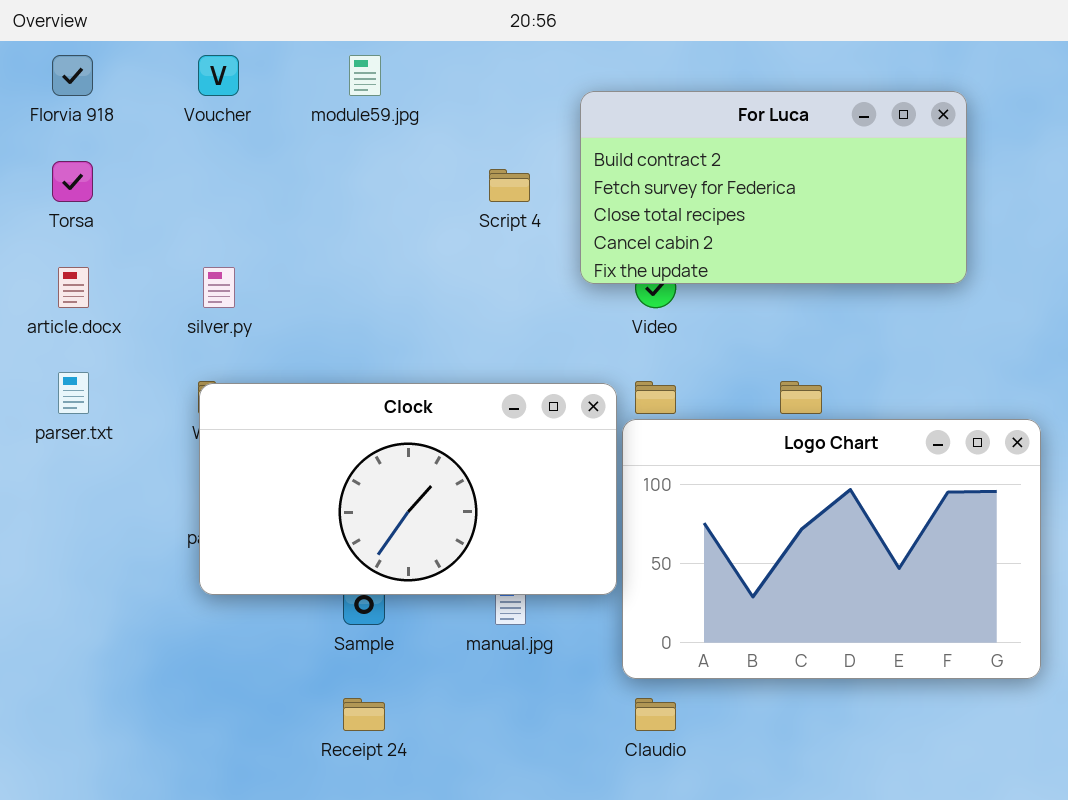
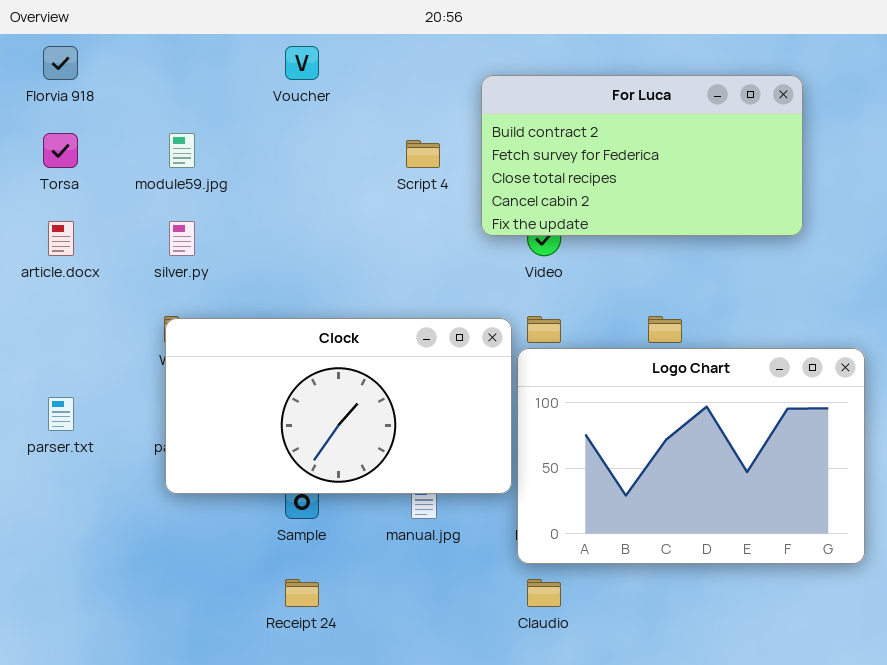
Voucher: [198,55,239,96] -> [285,46,319,80], moved
module59.jpg: [349,55,381,96] -> [169,133,195,168], moved
parser.txt: [58,372,89,414] -> [48,397,74,431], moved

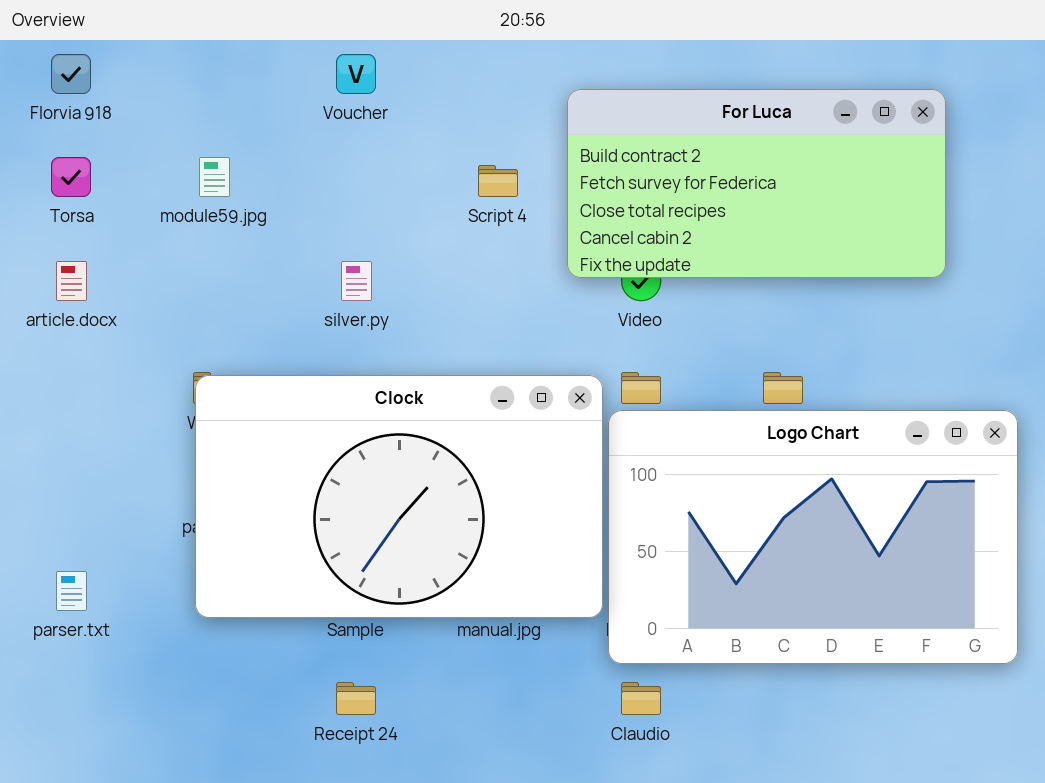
silver.py: [169,221,195,256] -> [341,261,372,301], moved
Clock: [165,318,512,494] -> [195,375,603,618], resized
parser.txt: [48,397,74,431] -> [56,571,87,611], moved

